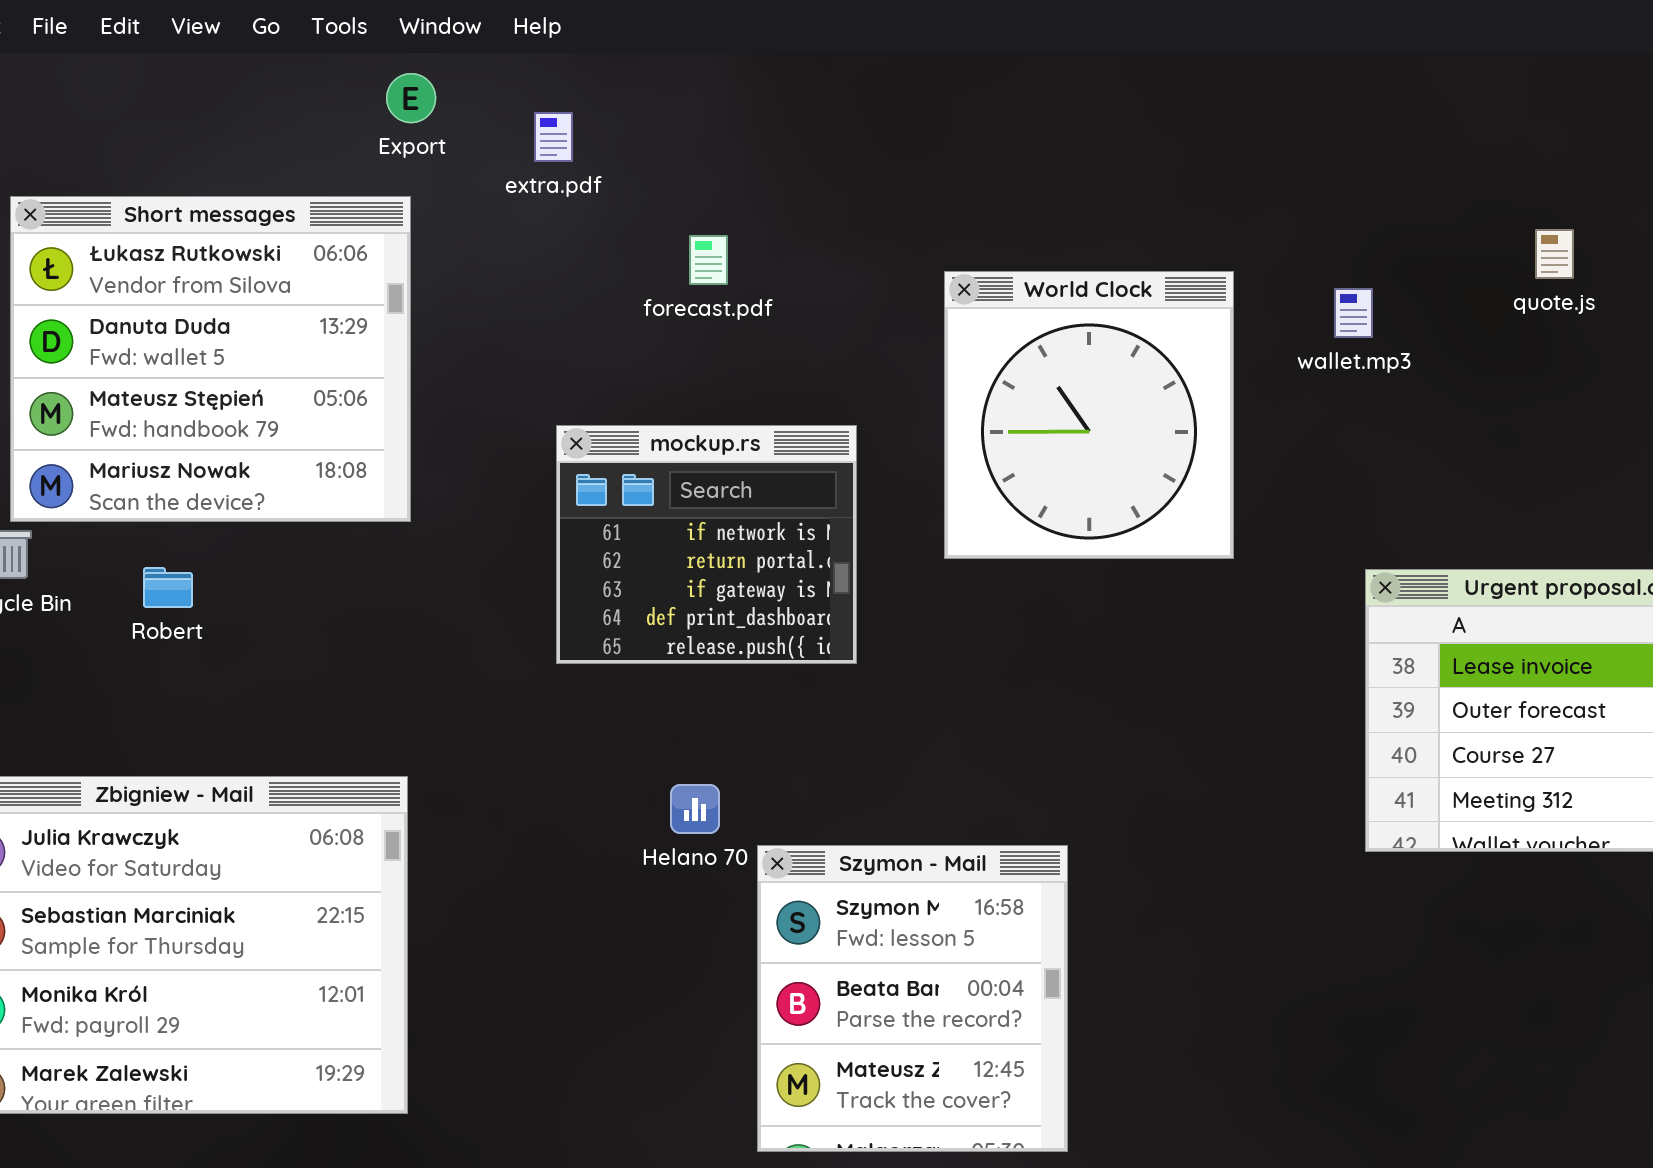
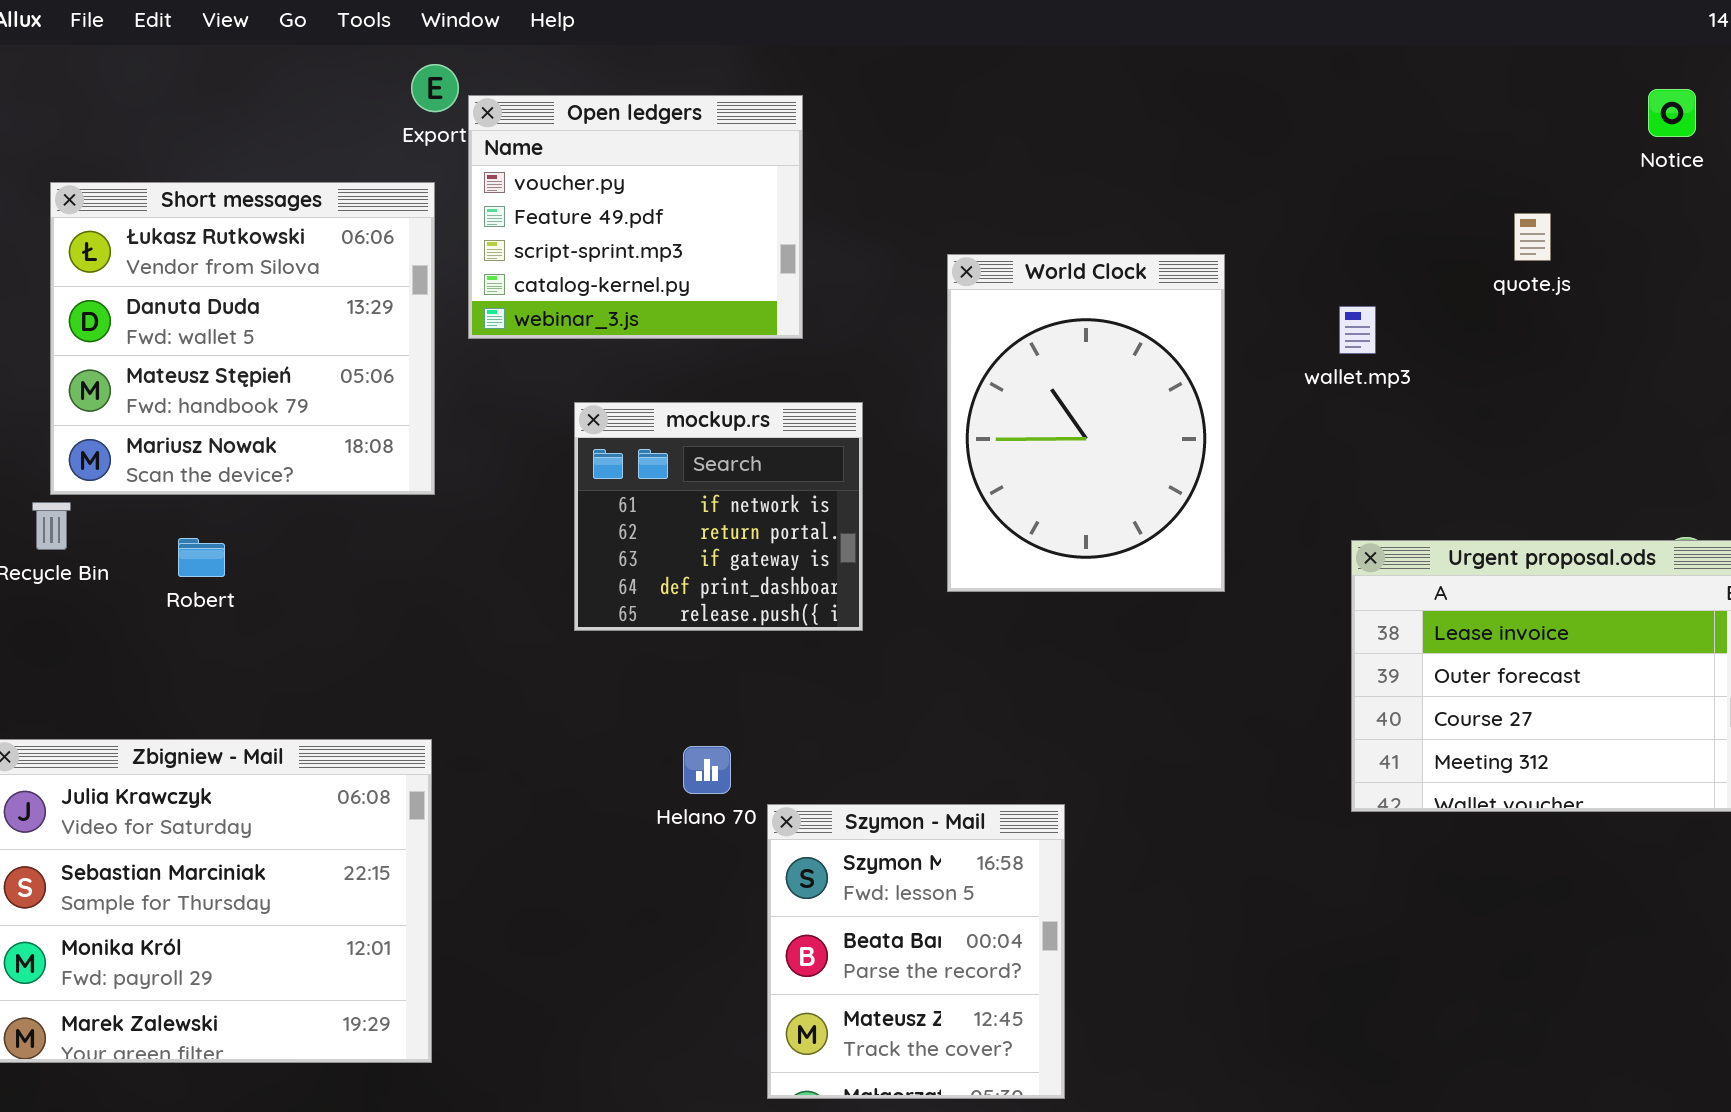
Open ledgers: none -> [468,95,803,339], opened
World Clock: [944,271,1234,559] -> [947,254,1225,592], resized
wallet.mp3: [1334,288,1373,338] -> [1339,306,1376,354], moved

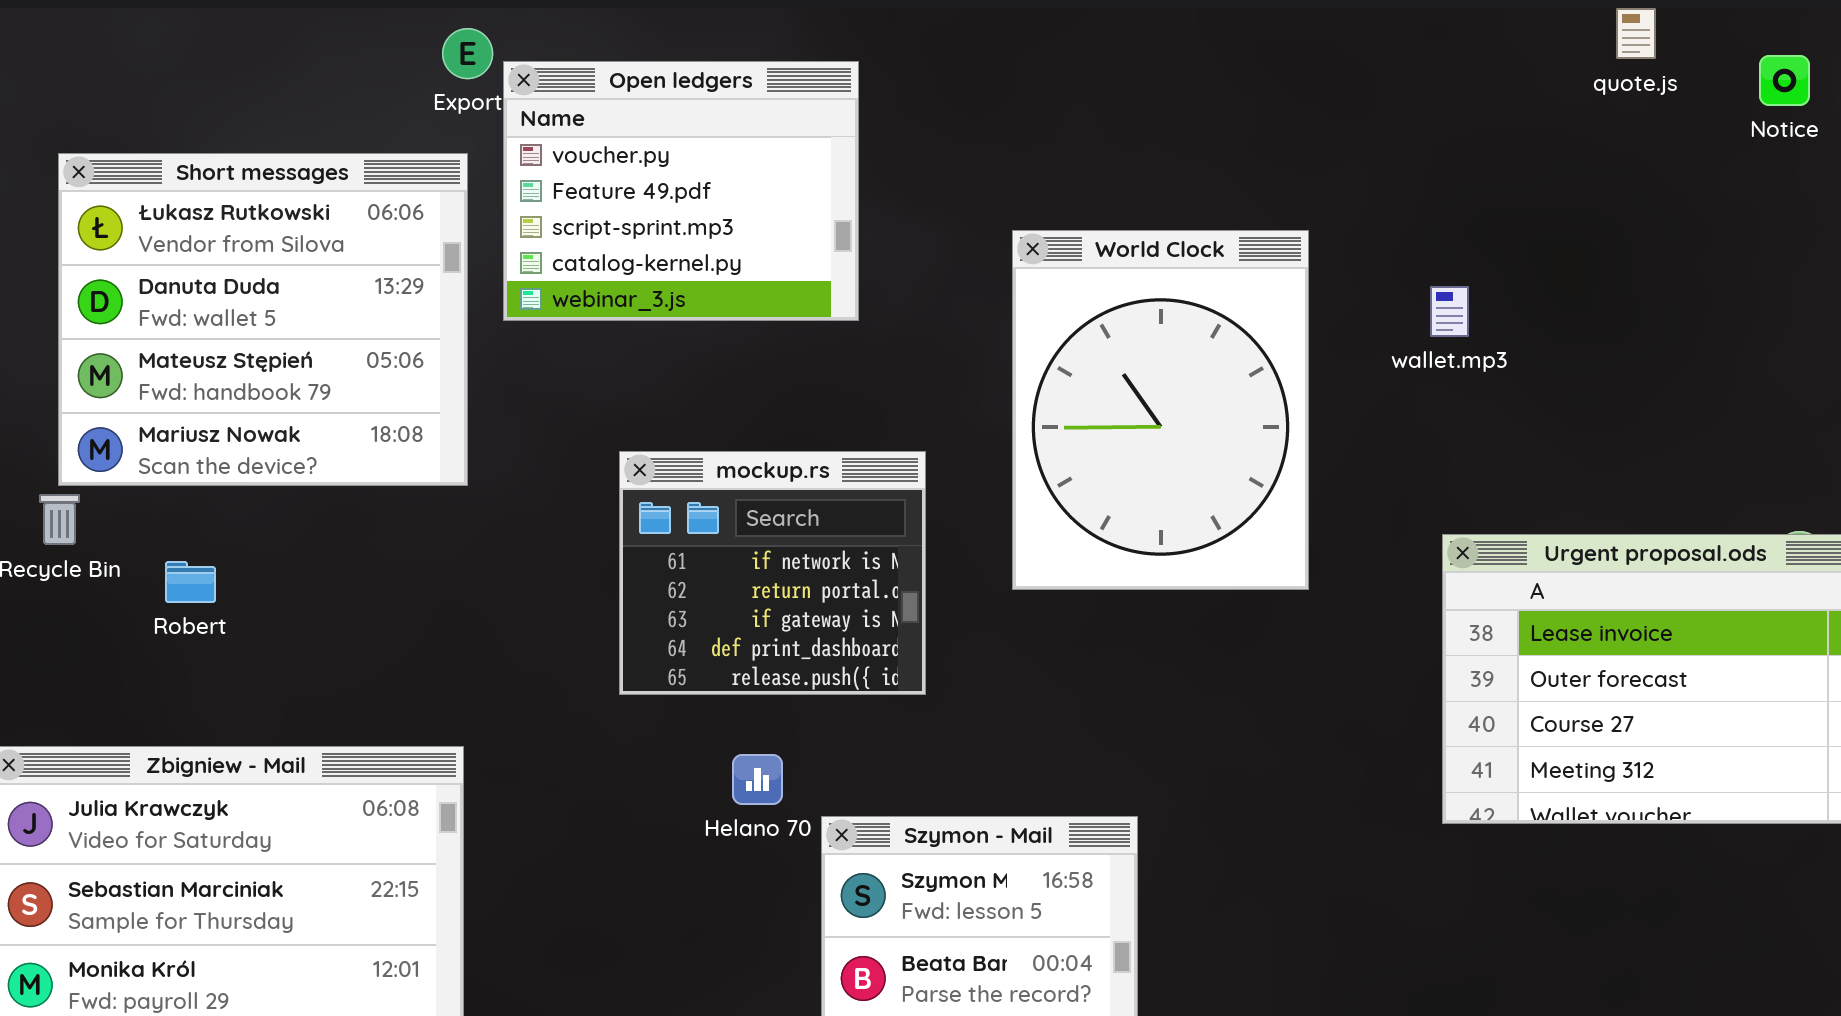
quote.js: [1514,213,1551,261] -> [1616,8,1656,59], moved
mockup.rs: [574,402,863,631] -> [619,451,926,695], moved
Robert: [178,538,225,577] -> [165,561,216,603], moved

